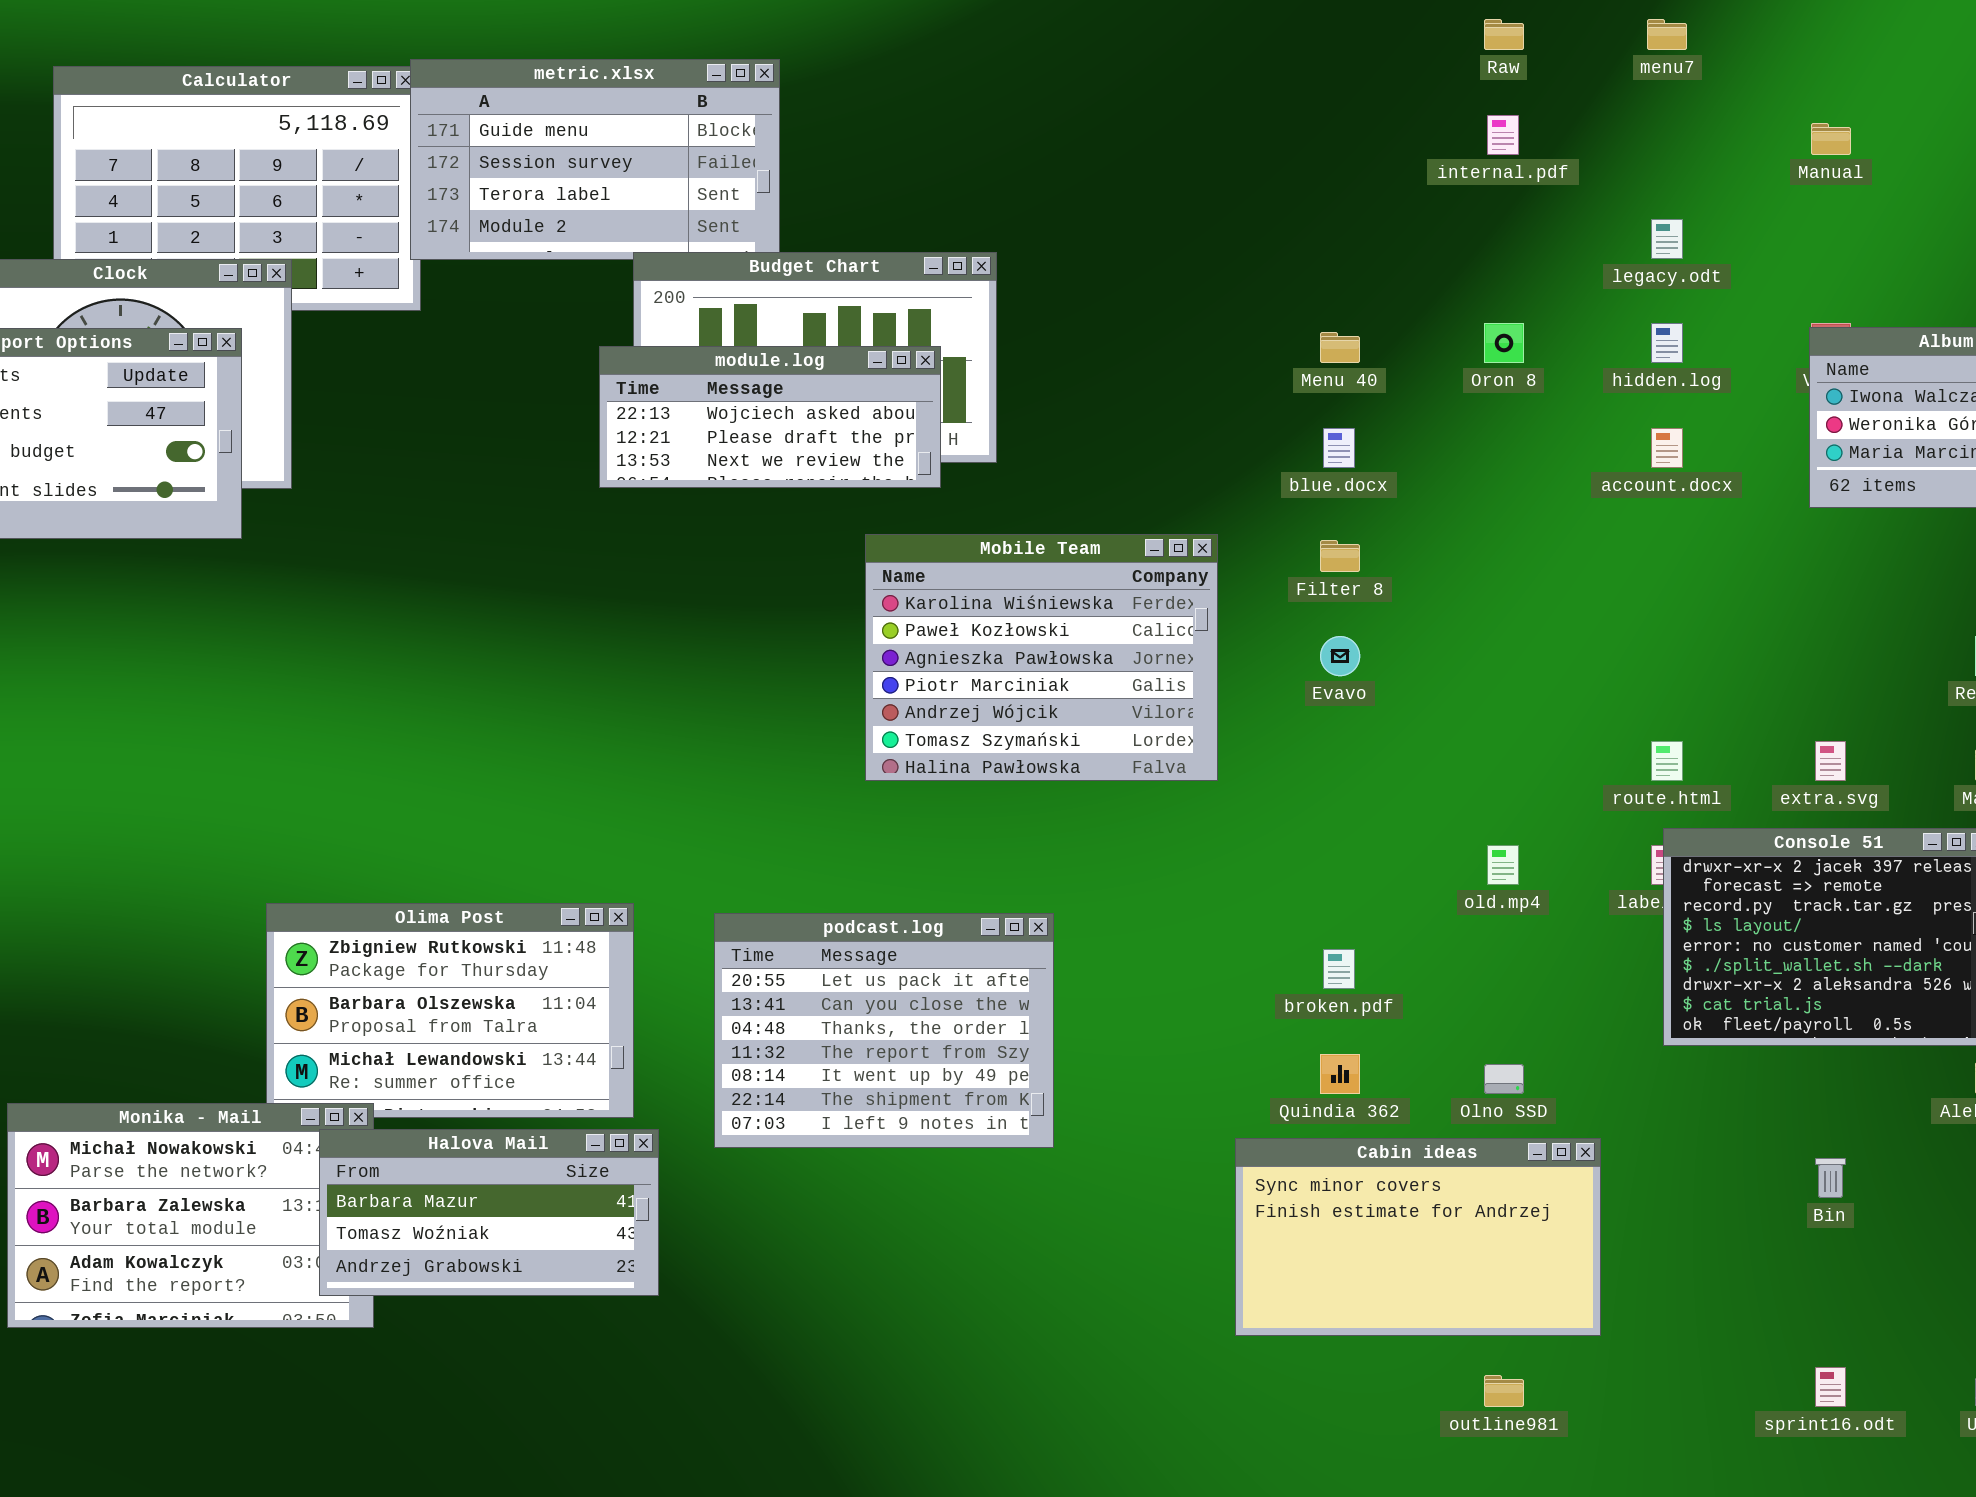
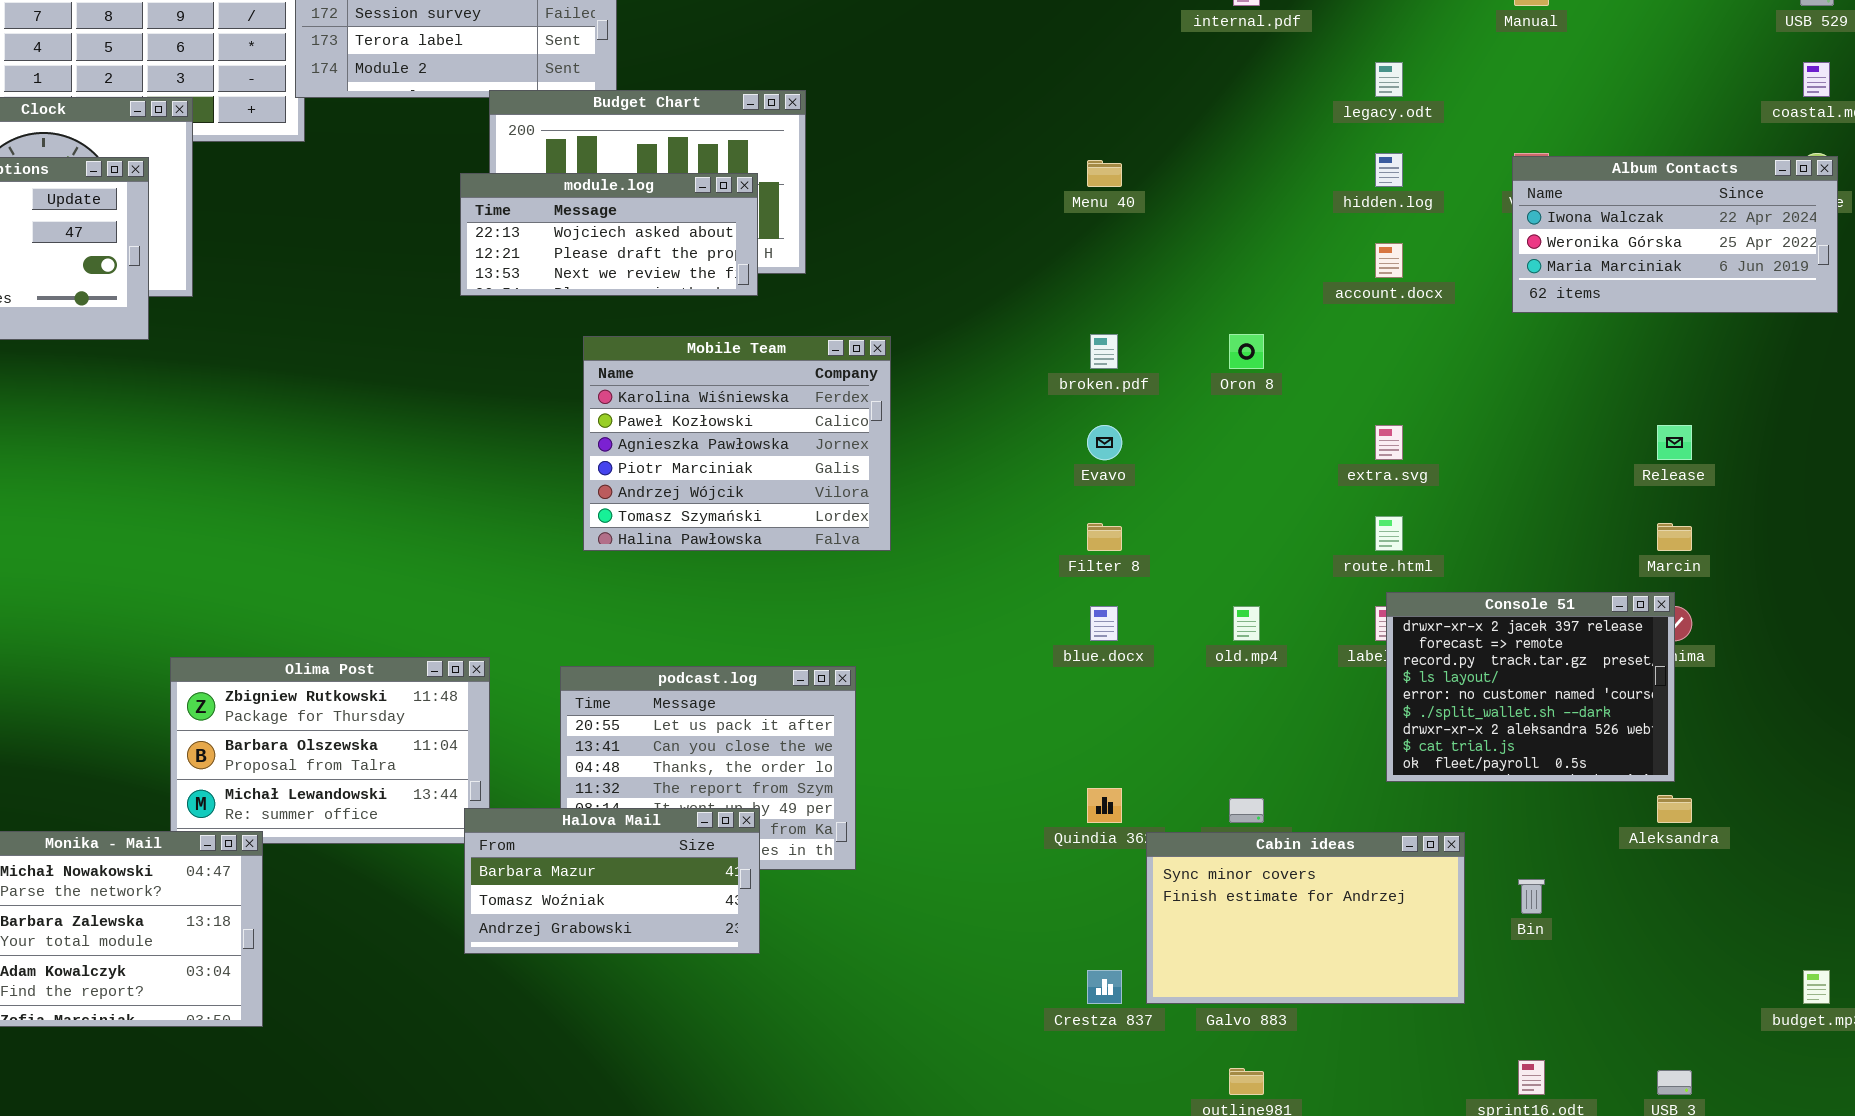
Oron 8: [1484,323,1524,363] -> [1229,334,1264,369], moved
blue.docx: [1323,428,1355,468] -> [1090,606,1118,641], moved
Mobile Team: [865,534,1218,781] -> [583,336,891,551], moved
Filter 8: [1320,540,1360,572] -> [1087,523,1122,551], moved
extra.svg: [1815,741,1846,781] -> [1375,425,1403,460], moved
broken.pdf: [1323,949,1355,989] -> [1090,334,1118,369], moved
Halova Mail: [319,1129,659,1296] -> [464,808,760,954], moved
Cabin ideas: [1235,1138,1601,1336] -> [1146,832,1465,1004], moved

